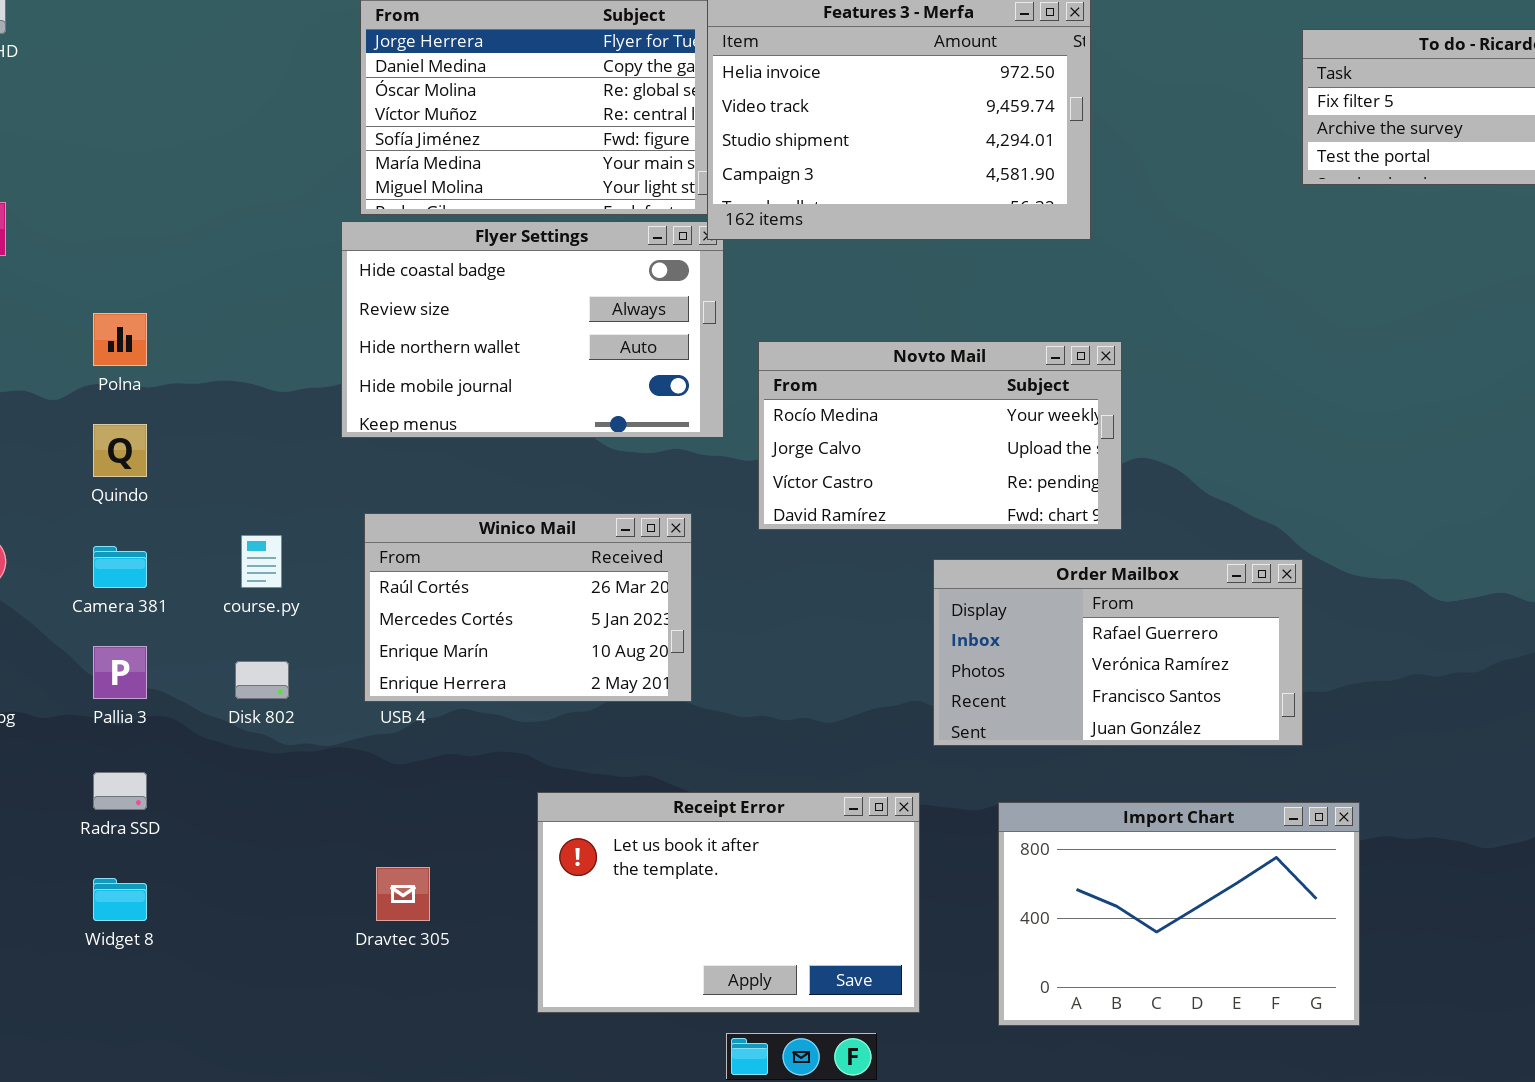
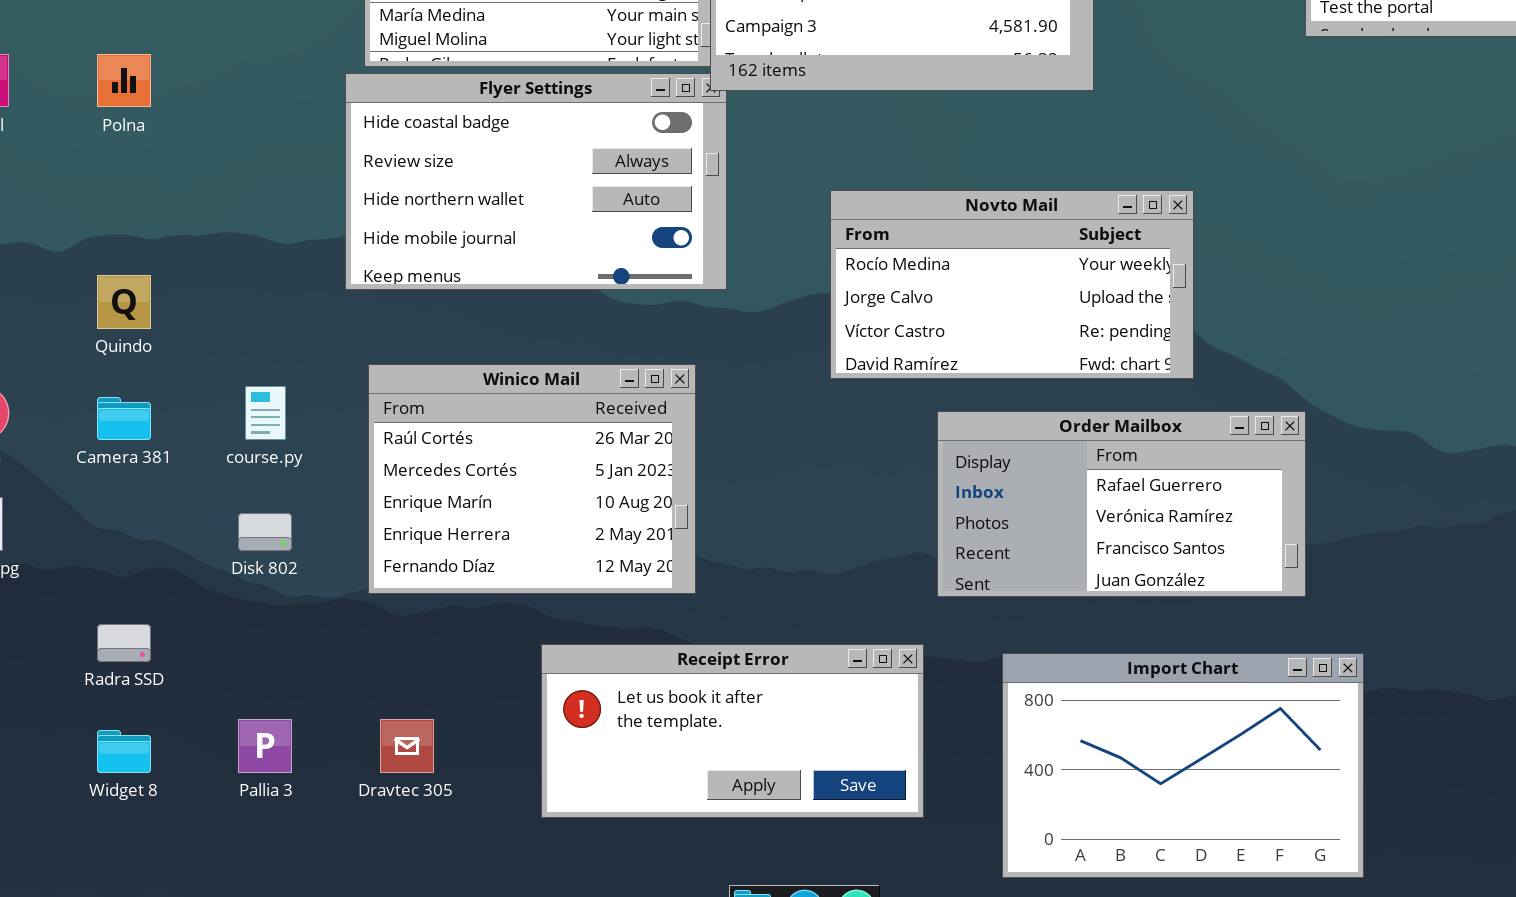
Polna: [93,313,147,366] -> [97,54,151,107], moved
Novto Mail: [758,341,1122,530] -> [830,190,1194,379], moved
Winico Mail: [364,513,692,702] -> [368,364,696,594], resized
Pallia 3: [93,646,147,699] -> [238,719,292,773], moved
Receipt Error: [537,792,920,1013] -> [541,644,924,818], resized

